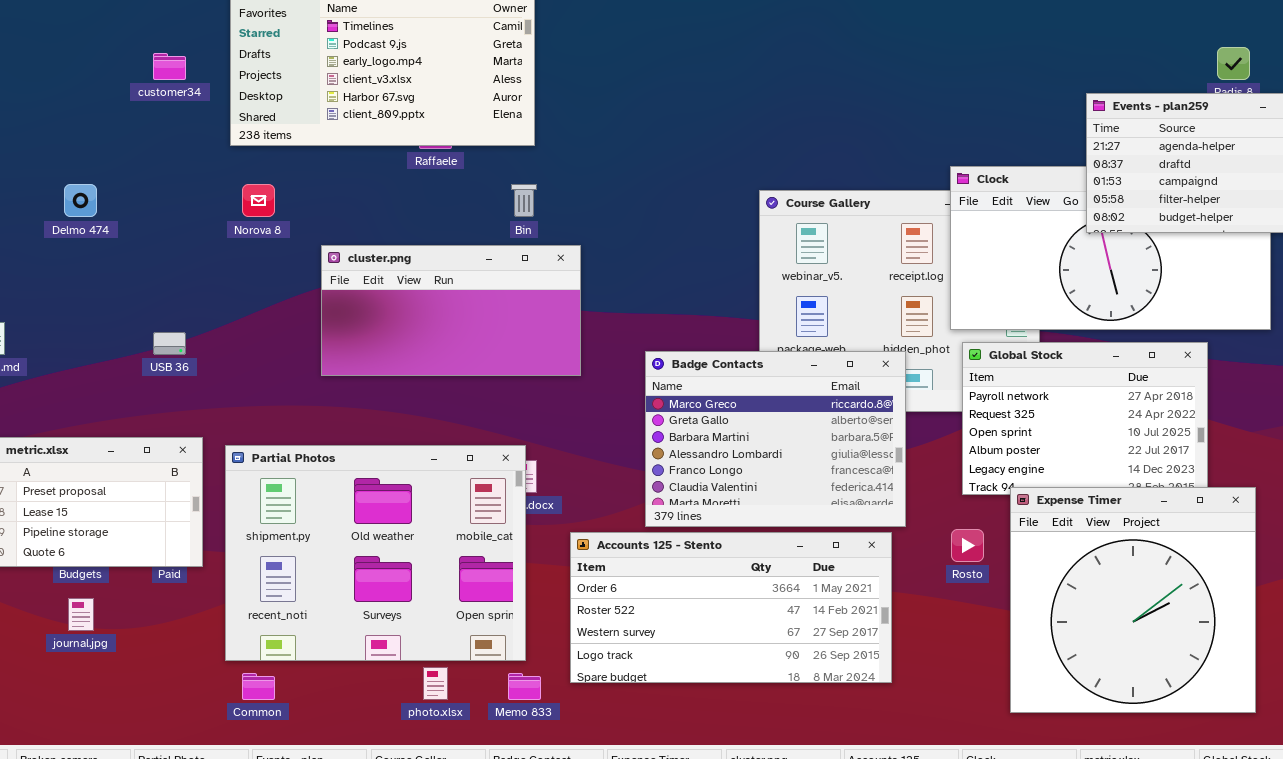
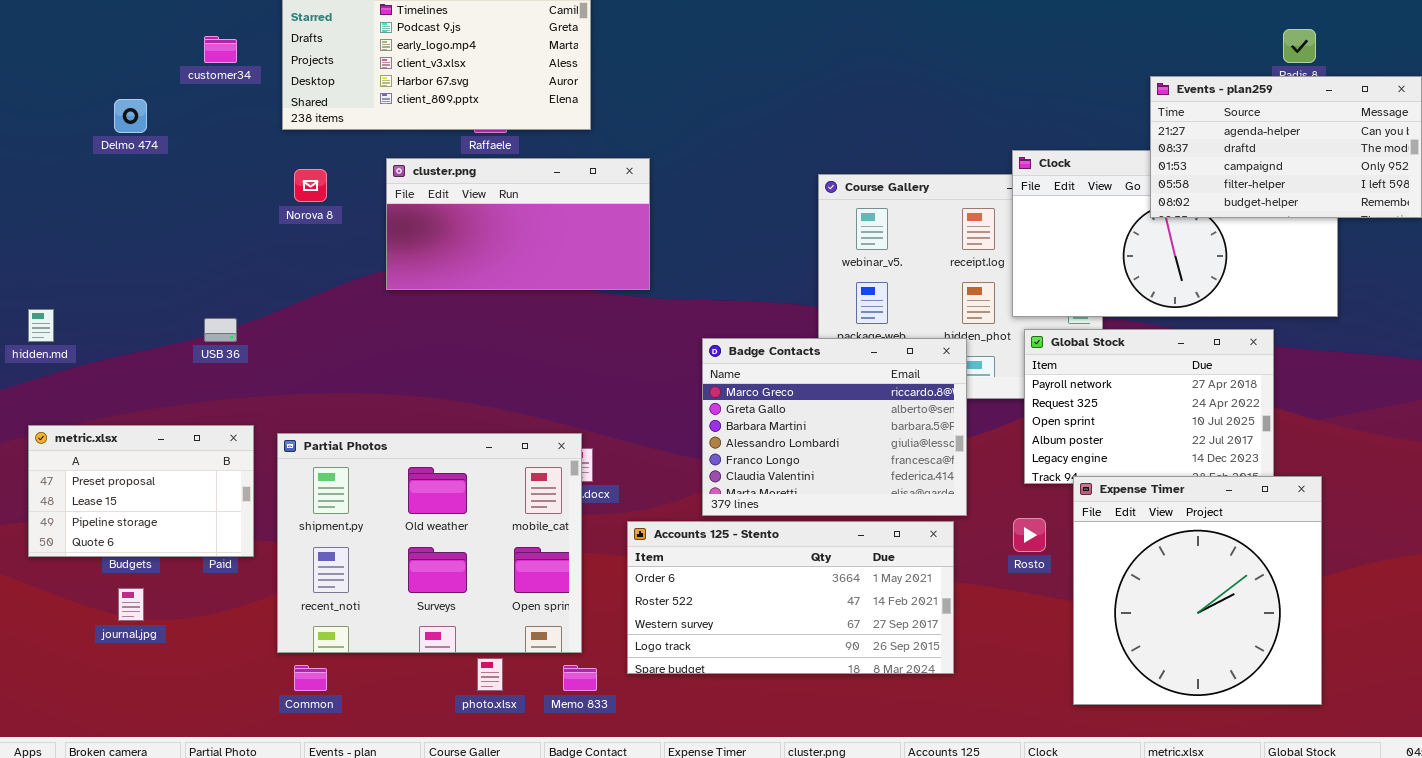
Delmo 474: [64,184,97,217] -> [114,99,147,133], moved
cluster.png: [321,245,581,376] -> [386,158,650,290], moved

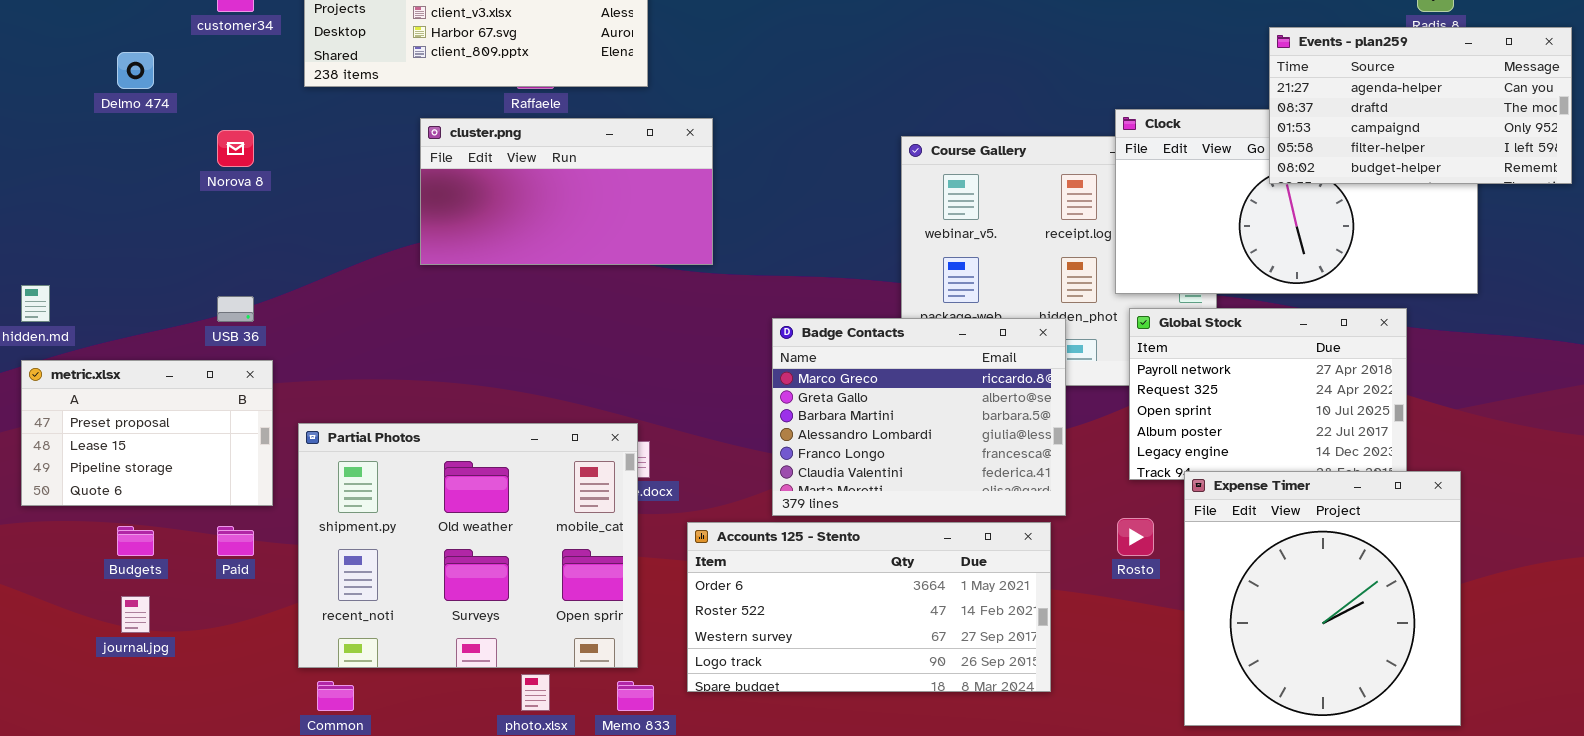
Norova 8: [294,169,327,202] -> [217,130,254,167], moved
metric.xlsx: [28,425,254,557] -> [21,360,273,506], moved

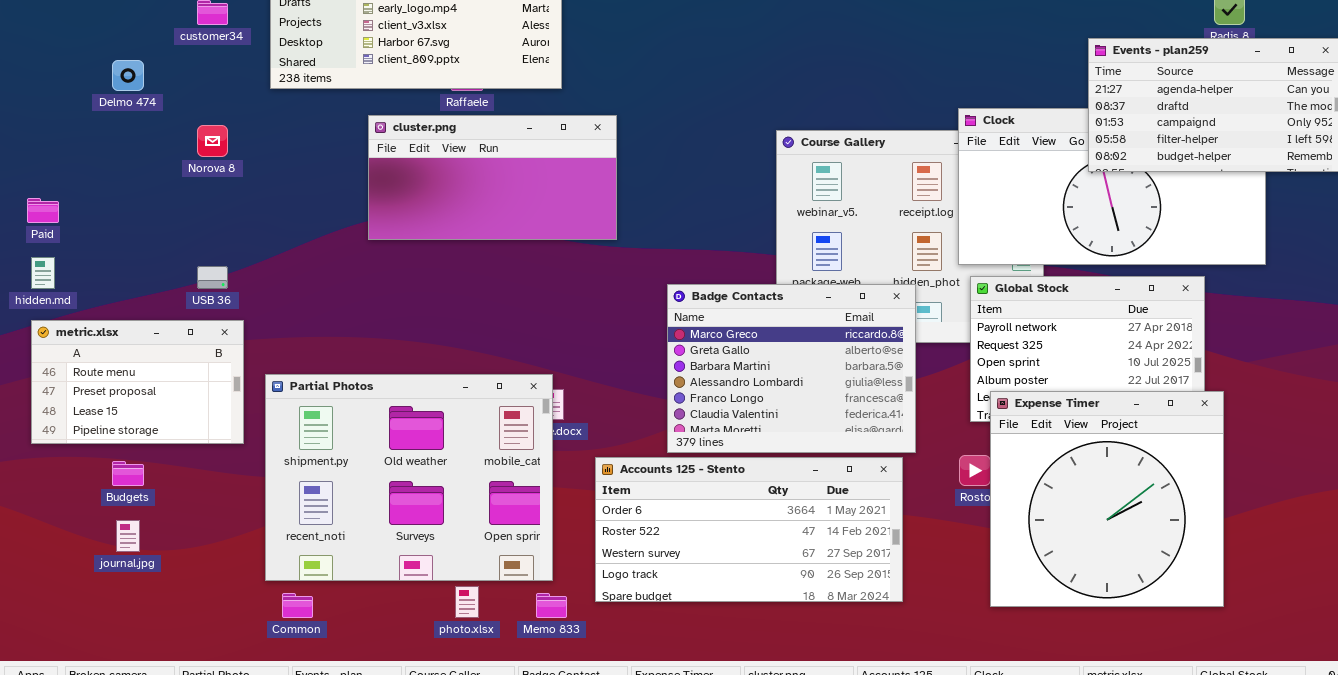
metric.xlsx: [21,360,273,506] -> [31,320,244,444], scrolled up 1 row
Expense Timer: [1184,471,1461,726] -> [990,391,1224,607], moved
Paid: [217,526,254,556] -> [27,198,59,223], moved

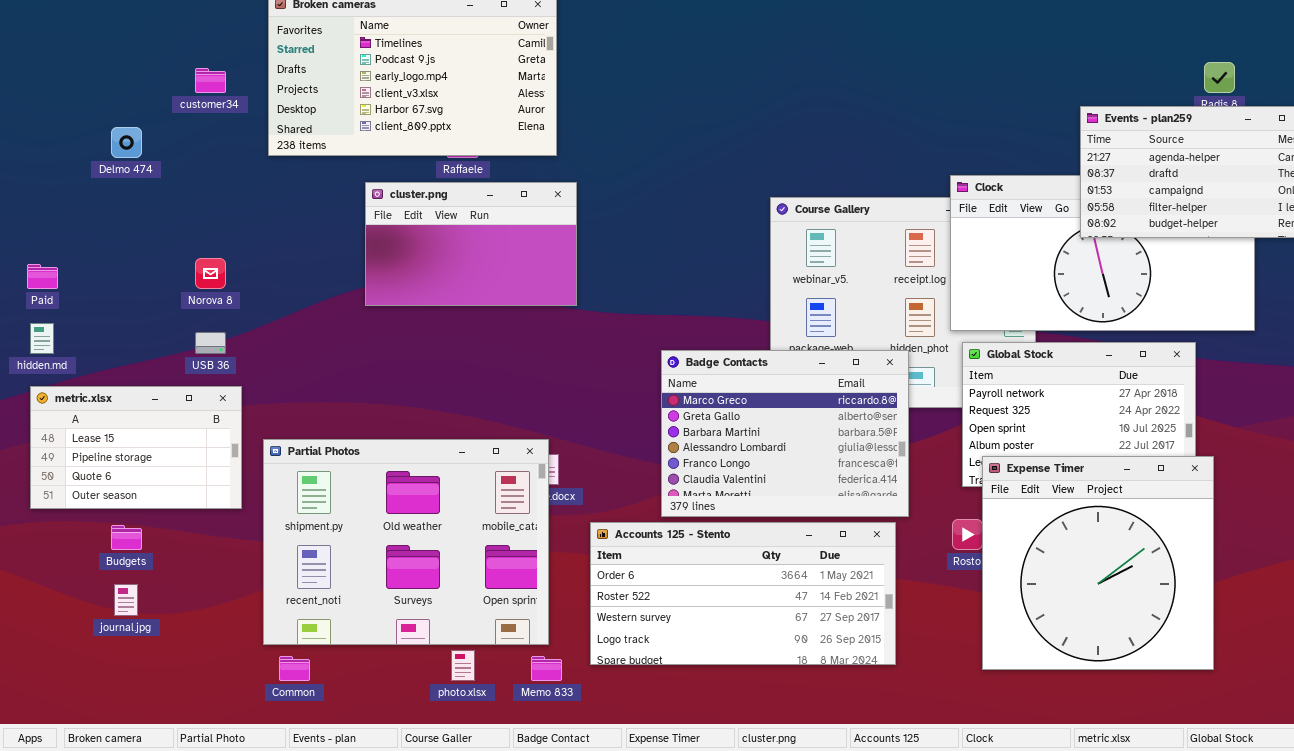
cluster.png: [368,115,617,240] -> [365,182,577,306], resized
Norova 8: [197,125,228,157] -> [195,258,226,289], moved
metric.xlsx: [31,320,244,444] -> [30,386,242,509], scrolled down 2 rows

